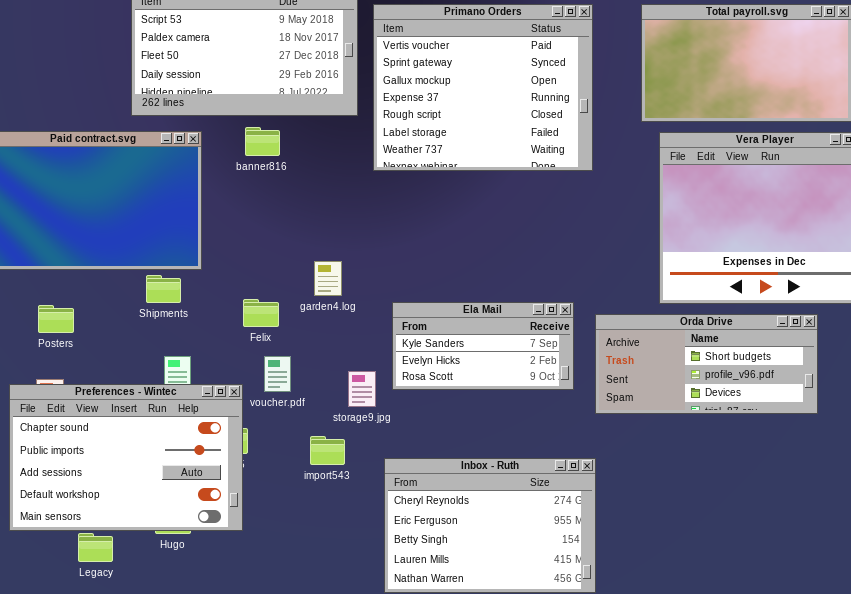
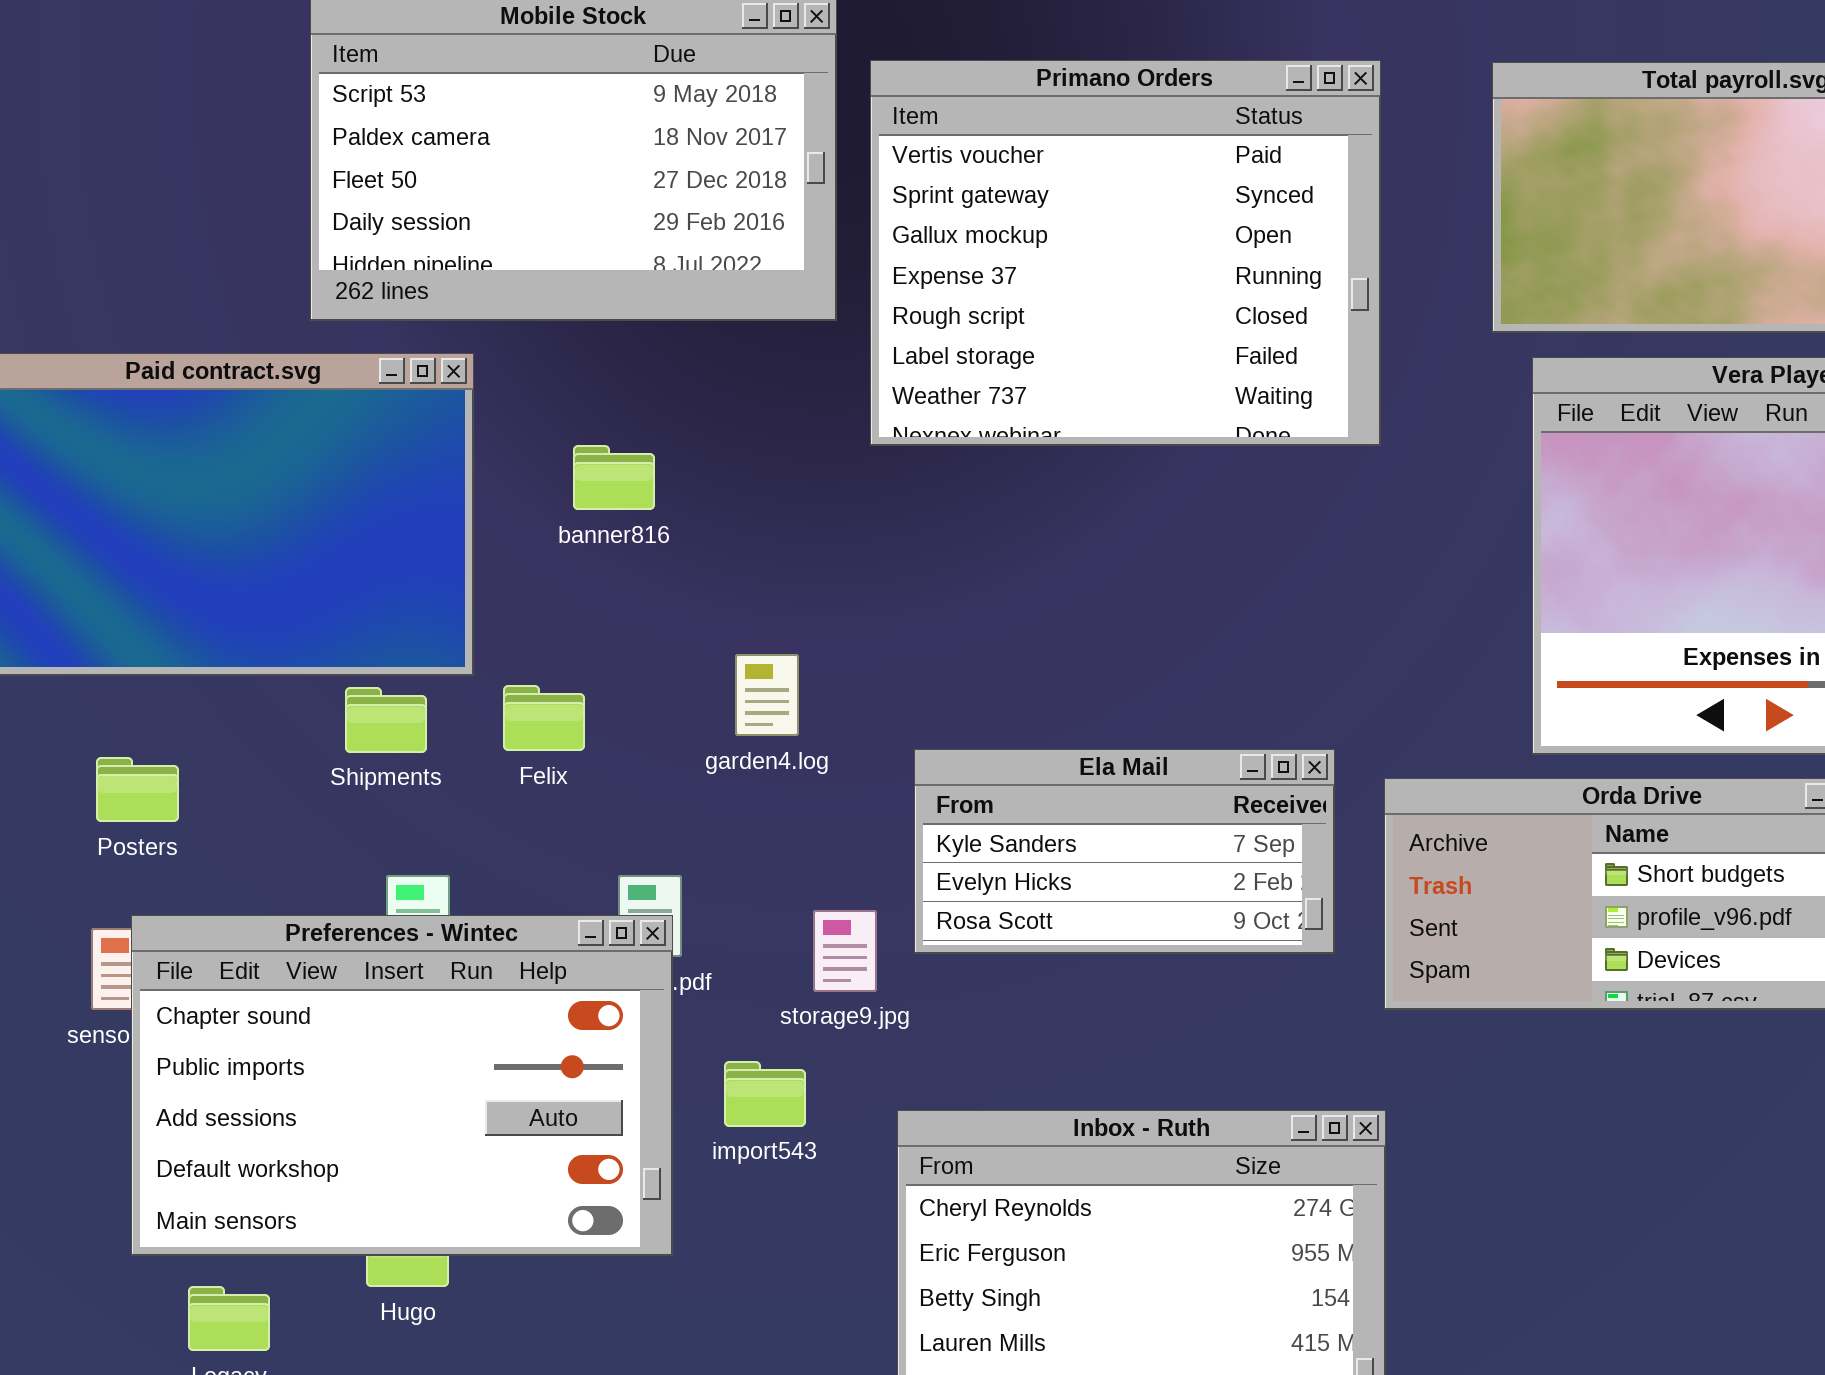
banner816: [245,127,280,156] -> [573,445,655,510], moved
Felix: [243,299,279,327] -> [503,685,585,751], moved
Preferences - Wintec: [9,384,243,531] -> [131,915,673,1256], moved

